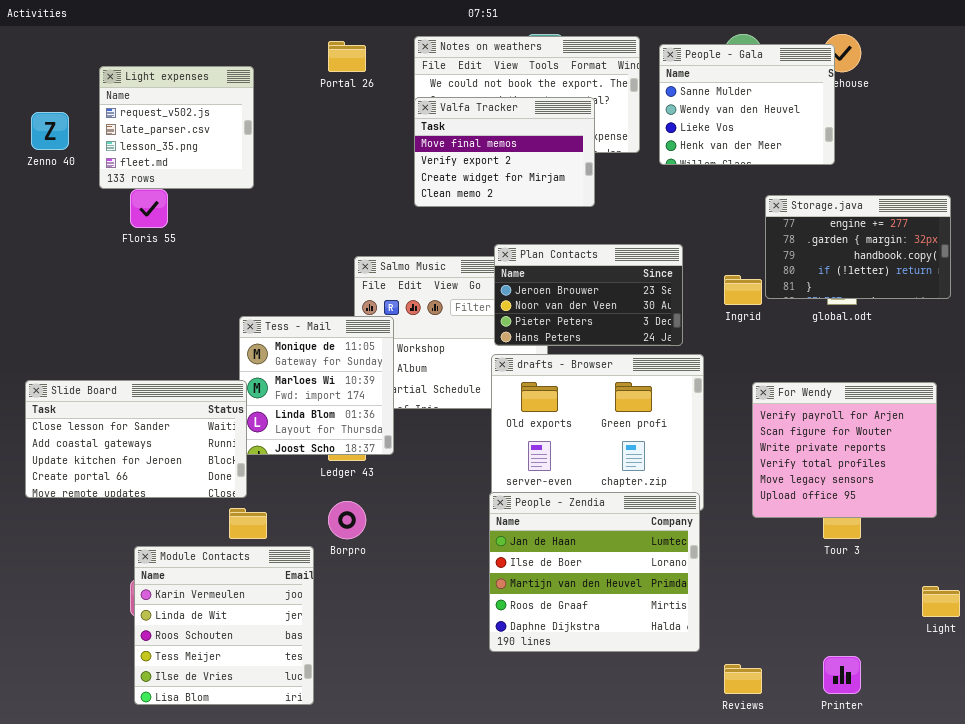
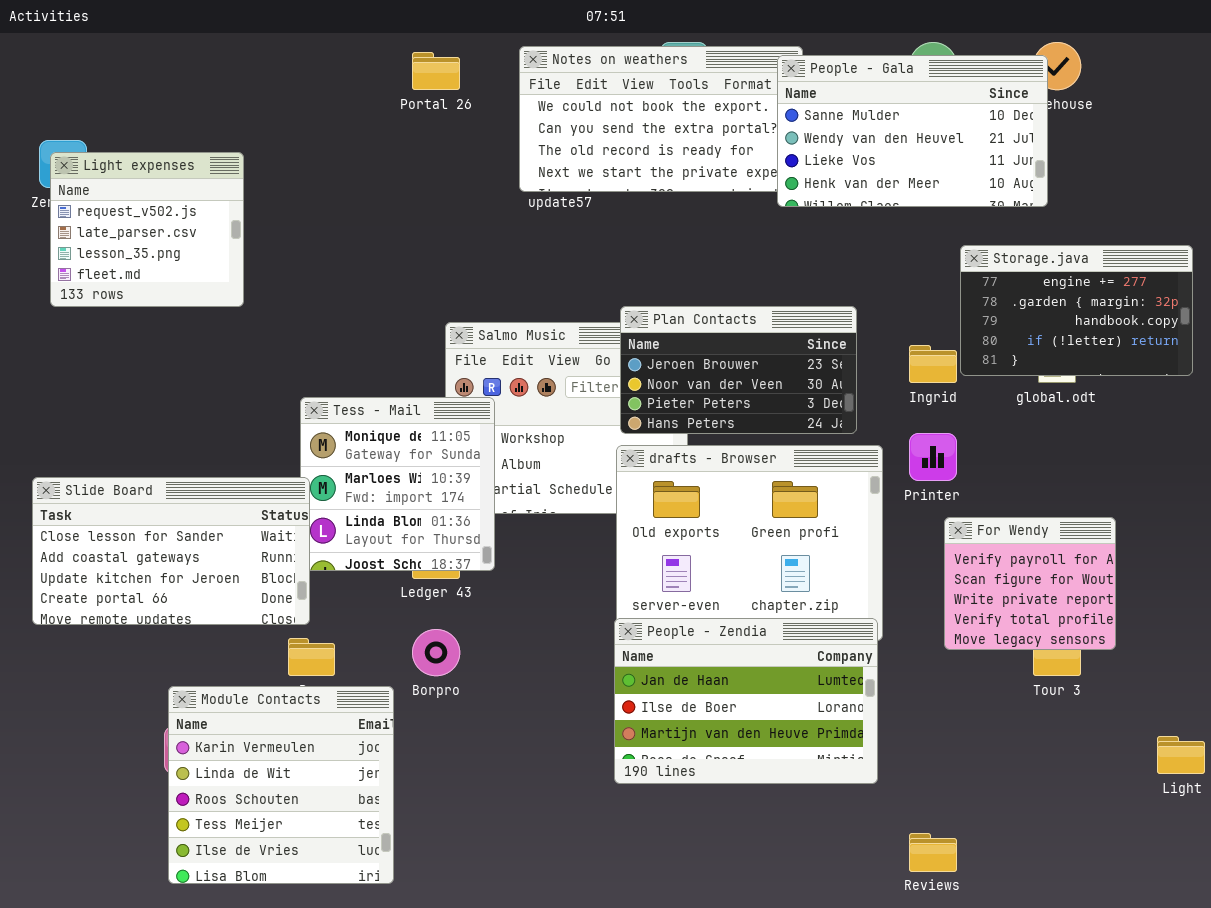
People - Gala: [659,44,835,165] -> [777,55,1048,207], resized
Light expenses: [99,66,254,189] -> [50,152,244,307], moved
Valfa Tracker: [414,97,595,207] -> none, closed
For Wendy: [752,382,937,518] -> [944,517,1116,650], resized
People - Zendia: [489,492,700,652] -> [614,618,878,784], resized
Printer: [823,656,861,694] -> [909,433,957,481], moved

